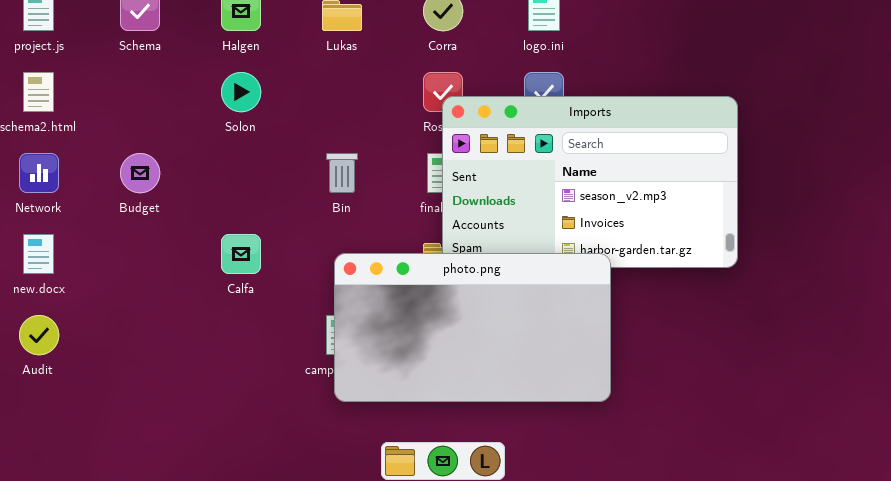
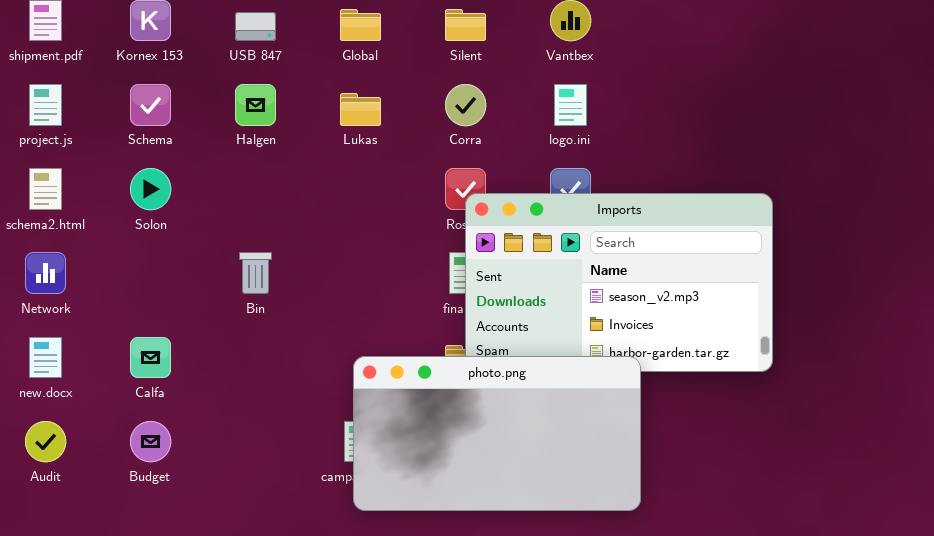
Solon: [221,72,261,112] -> [130,168,171,210], moved
Budget: [120,153,160,193] -> [130,421,171,462], moved
Bin: [326,153,358,193] -> [239,252,272,294], moved
Calfa: [221,234,261,274] -> [130,337,171,378], moved

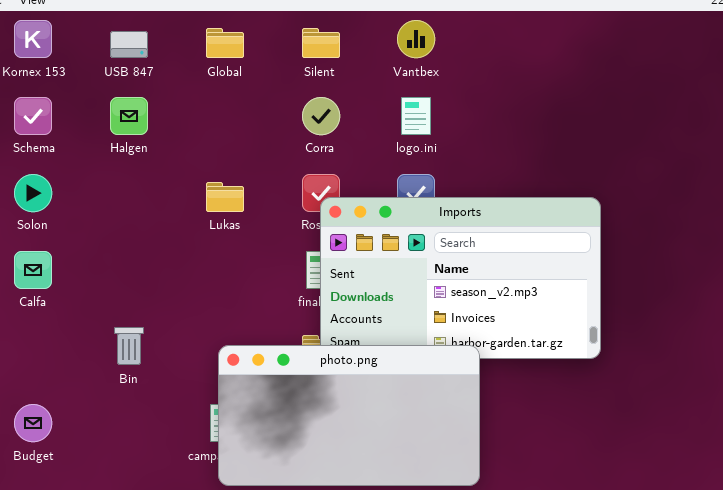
Lukas: [340,93,381,126] -> [206,182,244,212], moved
Bin: [239,252,272,294] -> [114,327,144,365], moved
Calfa: [130,337,171,378] -> [14,251,52,289], moved

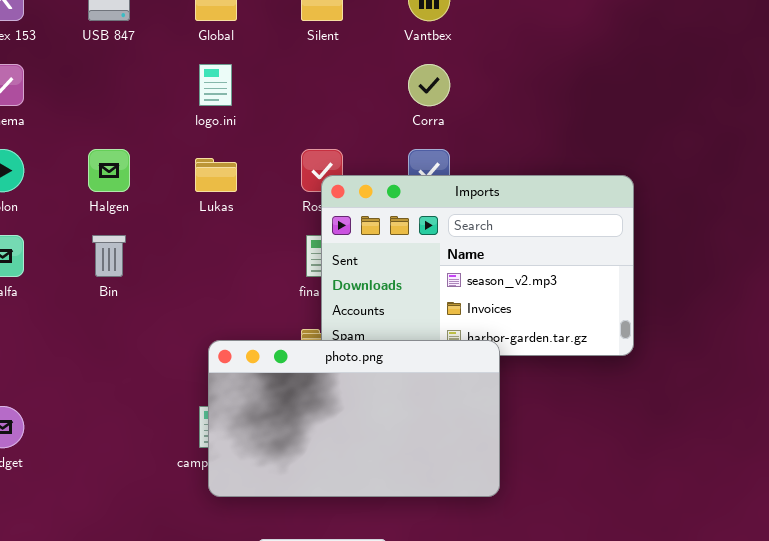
Halgen: [110,97,148,135] -> [88,149,130,192], moved
Corra: [302,97,340,135] -> [408,64,450,106], moved
logo.ini: [401,97,431,135] -> [199,64,232,106], moved
Bin: [114,327,144,365] -> [92,235,126,277], moved

